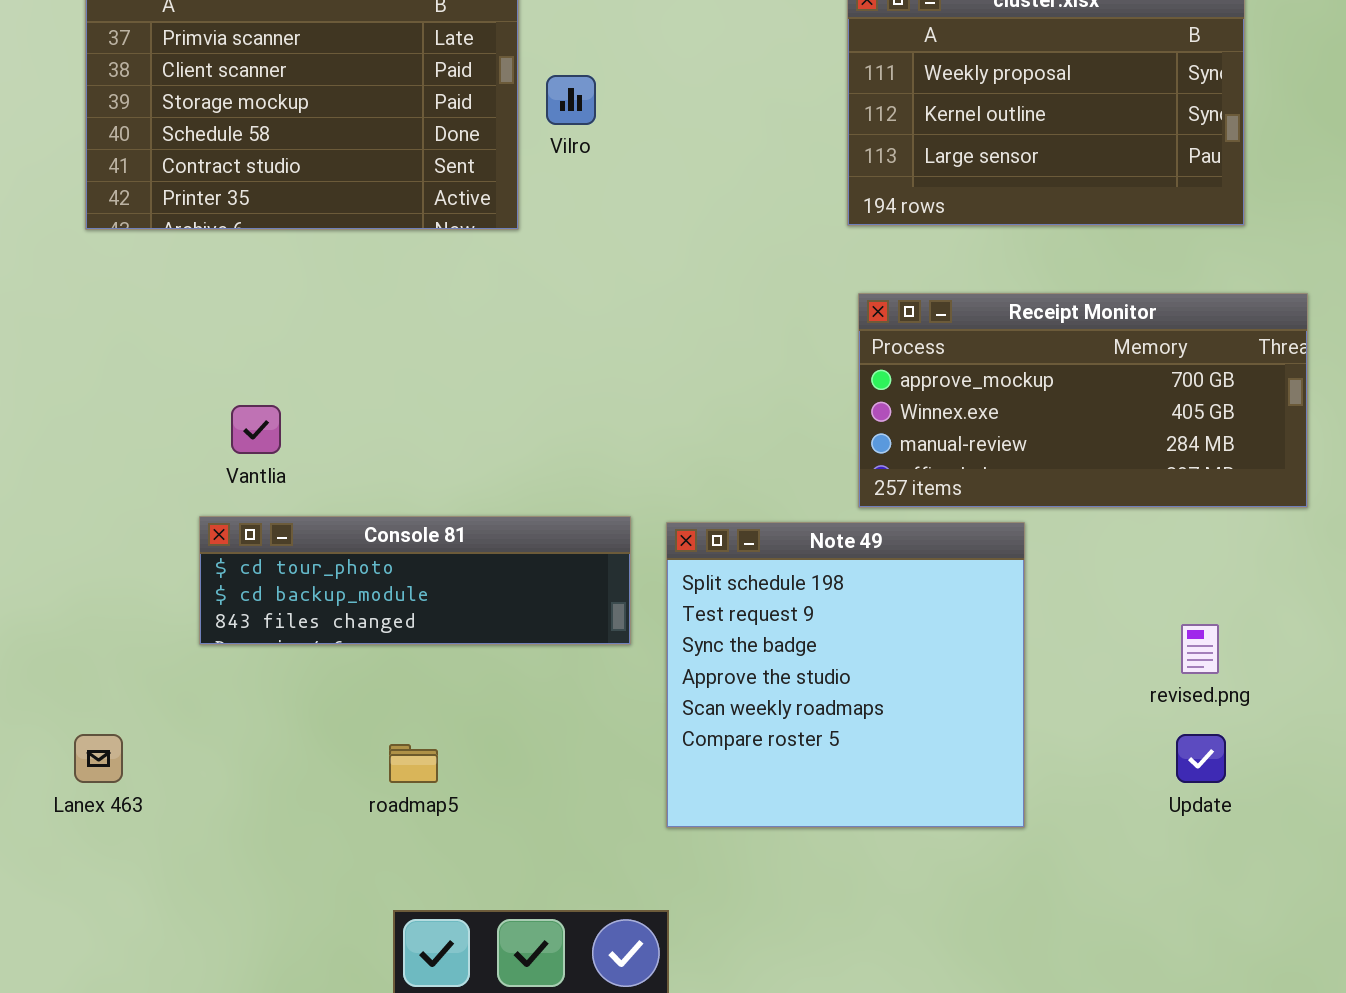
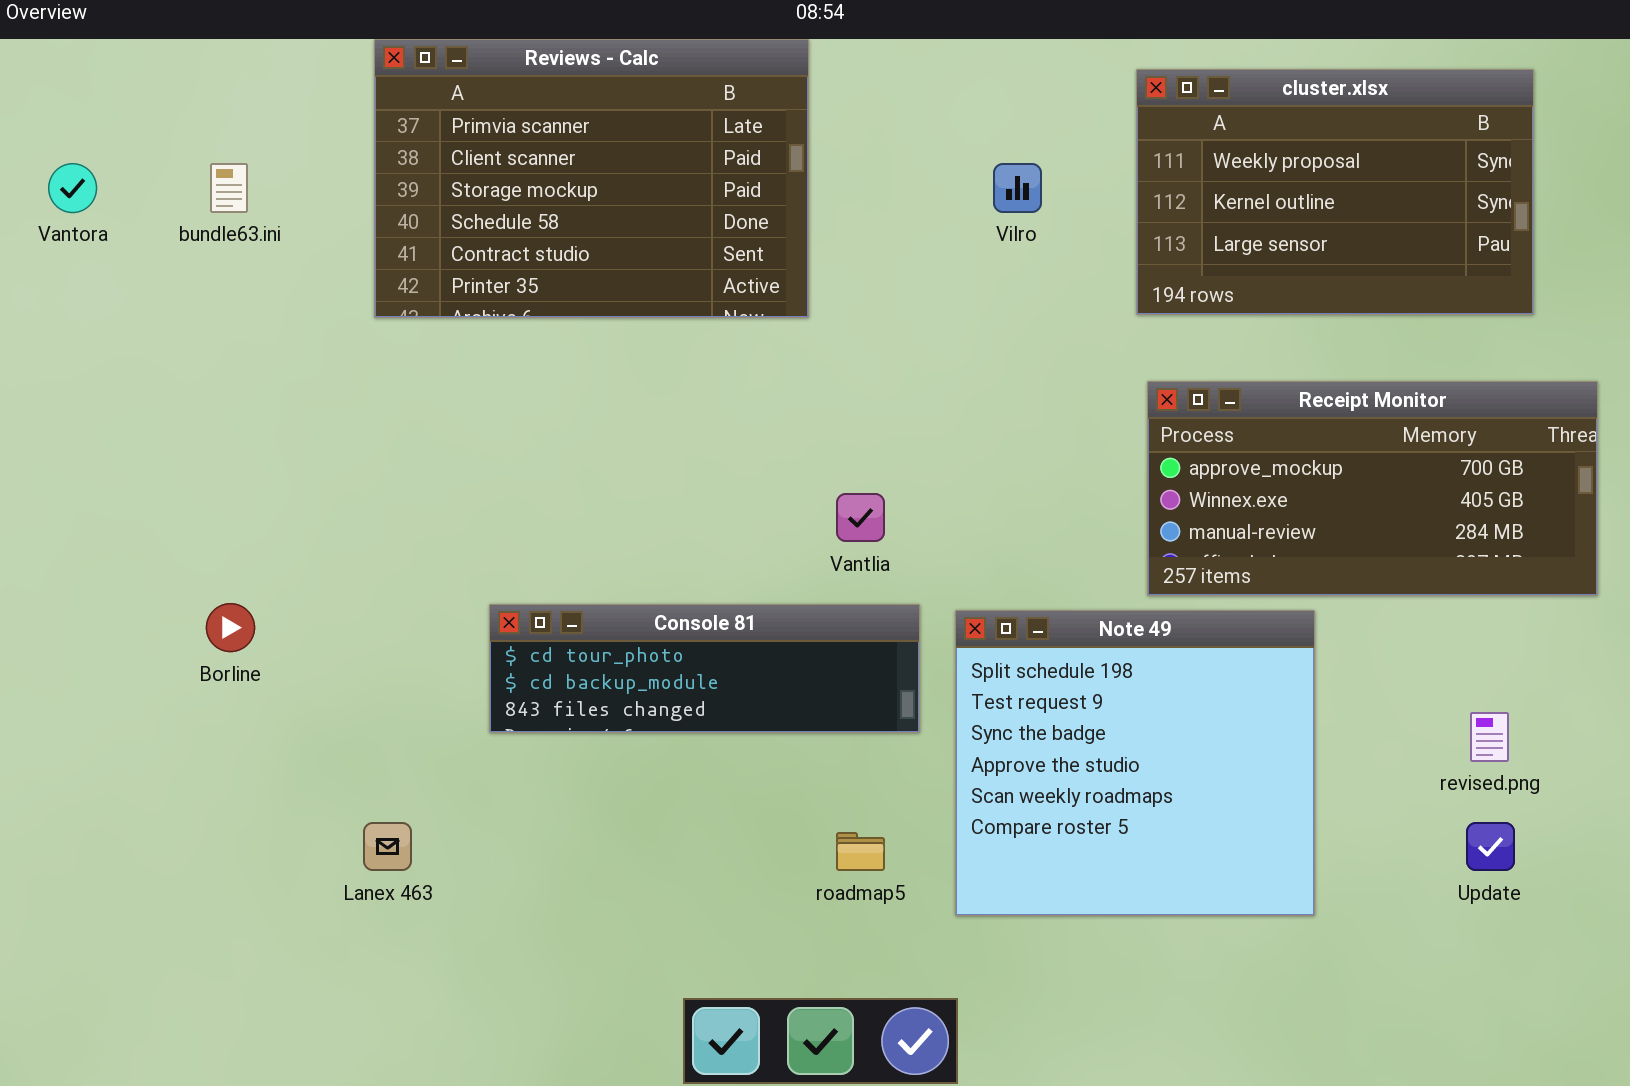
Vilro: [546,75,596,125] -> [993,163,1042,213], moved
Vantlia: [231,405,281,454] -> [836,493,885,542], moved
roadmap5: [389,744,438,783] -> [836,832,885,871], moved

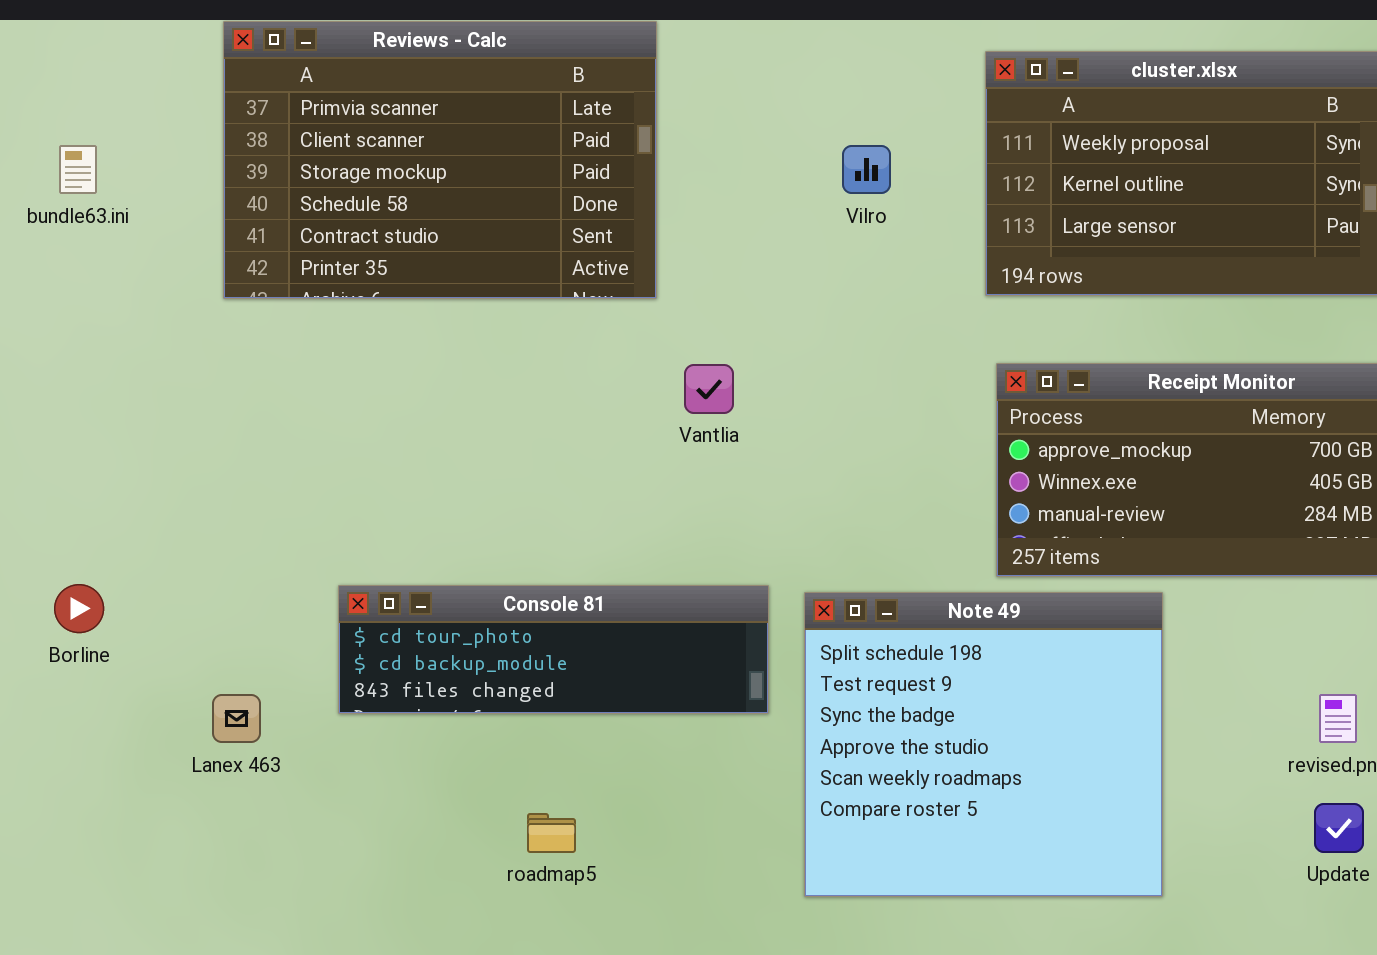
Vantlia: [836,493,885,542] -> [684,364,734,414], moved
Lanex 463: [363,822,412,871] -> [212,694,261,743], moved
roadmap5: [836,832,885,871] -> [527,813,576,853], moved

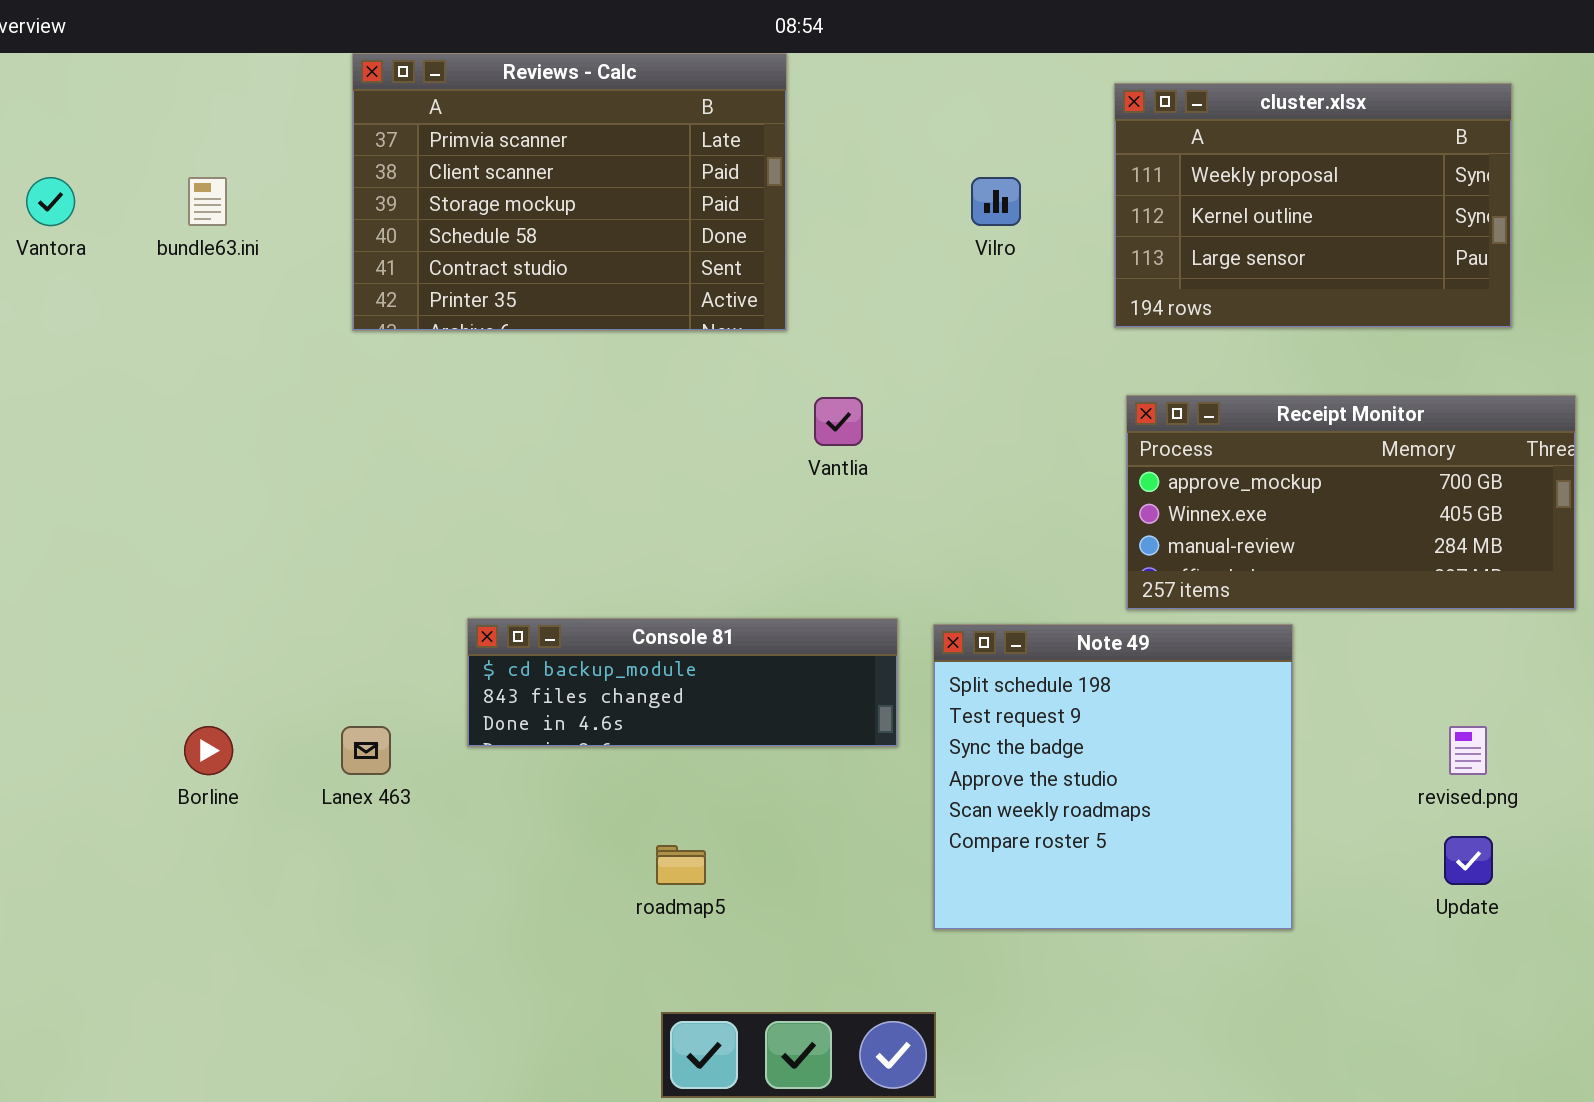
Borline: [54,584,104,633] -> [184,726,233,775], moved
Console 81: [338,585,769,714] -> [467,618,898,747], scrolled down 1 row

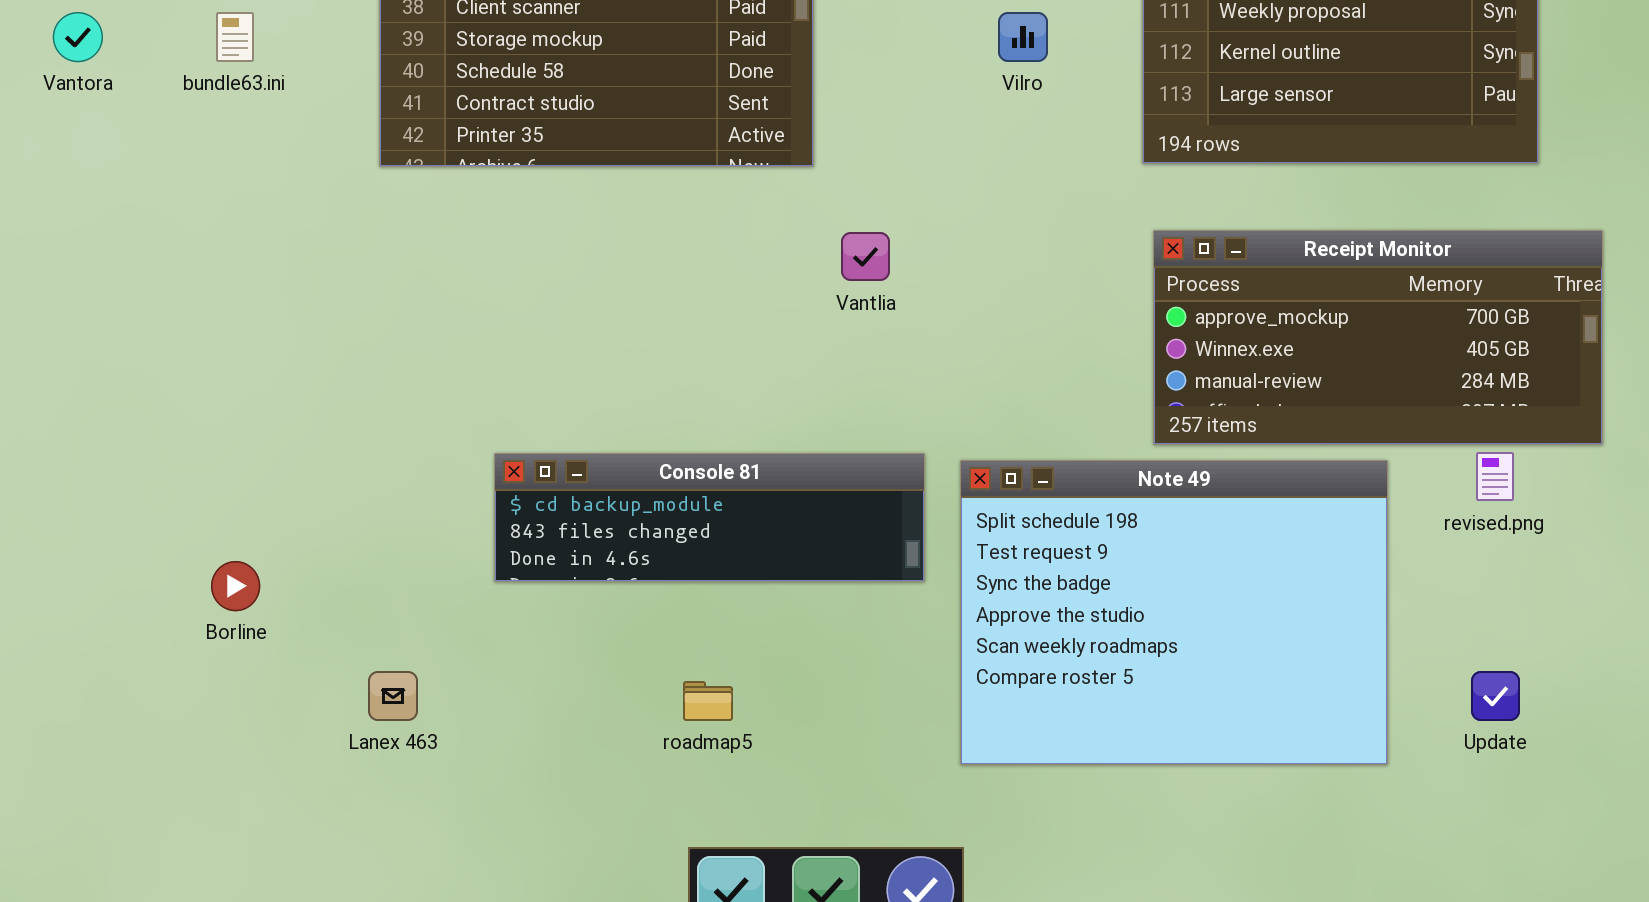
Note 49: [933,624,1293,930] -> [960,460,1388,765], resized
Lanex 463: [341,726,391,775] -> [368,671,418,721], moved
revised.png: [1449,726,1487,775] -> [1476,452,1514,501], moved

